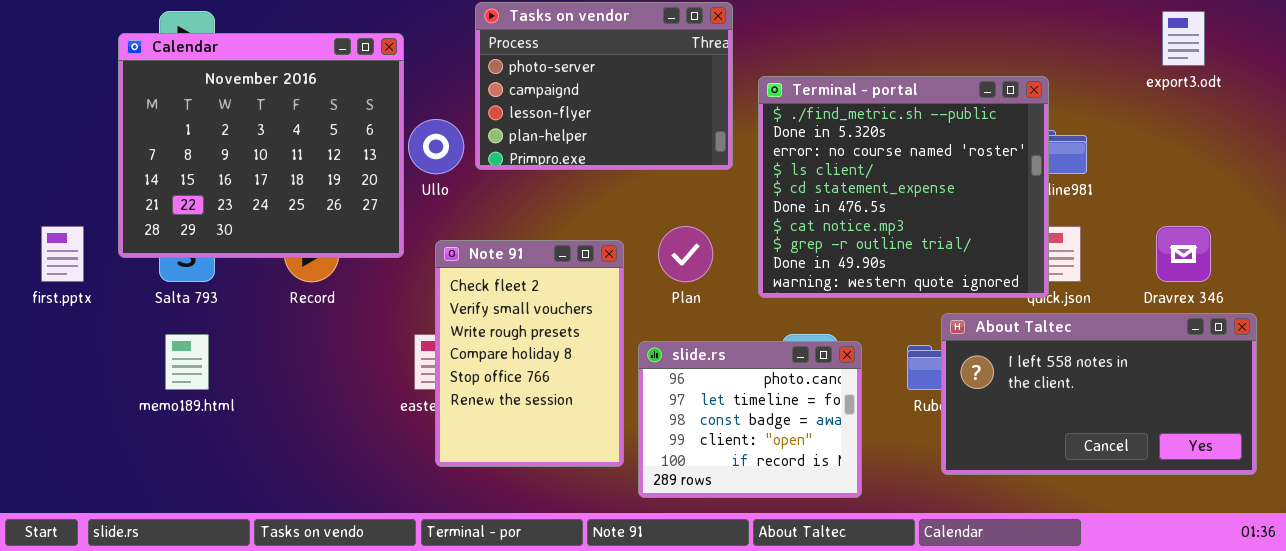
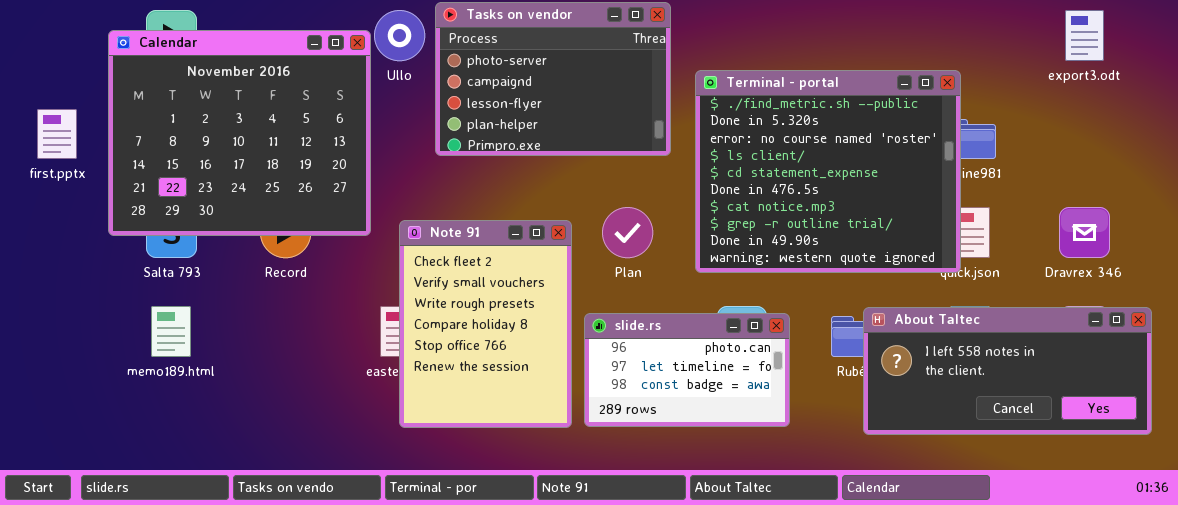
Ullo: [408,119,464,174] -> [374,10,425,61], moved
first.pptx: [41,226,84,282] -> [37,109,77,159], moved
About Taltec: [941,313,1257,475] -> [863,307,1152,435], resized
slide.rs: [638,341,862,498] -> [584,313,790,427], resized

